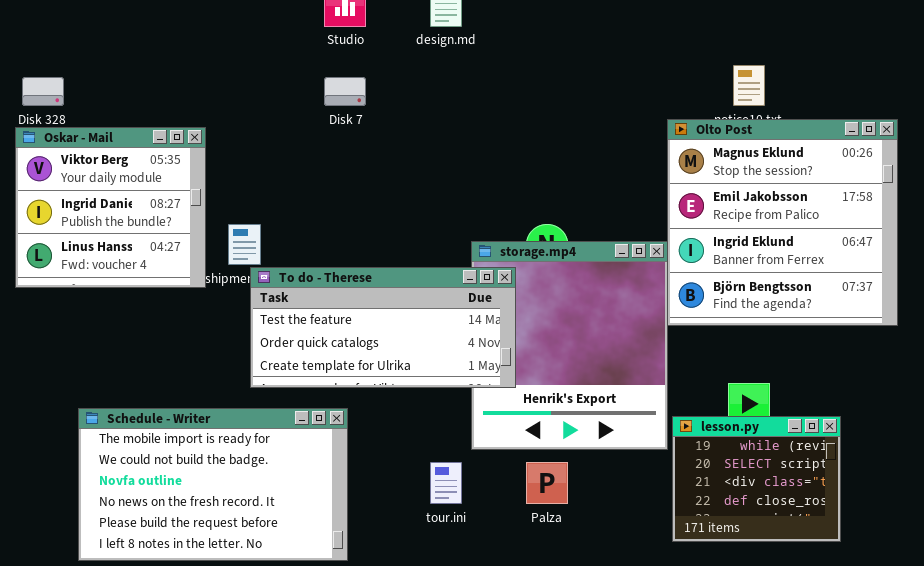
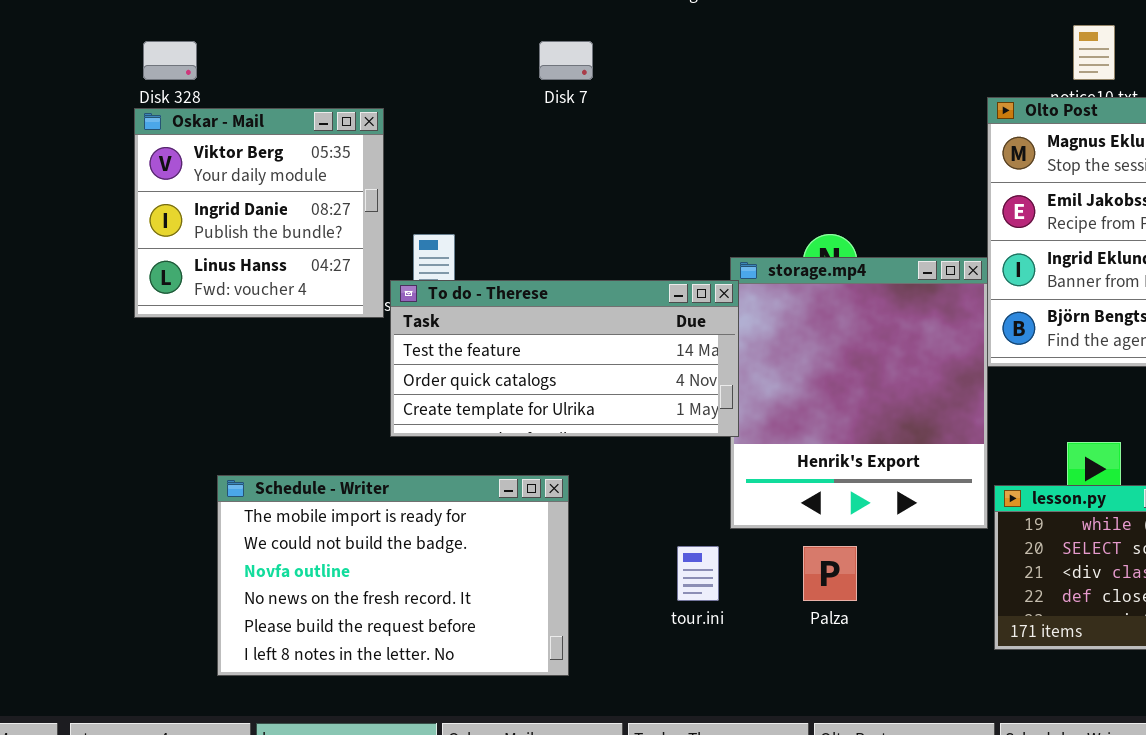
To do - Therese: [250,267,516,388] -> [390,280,739,437], moved

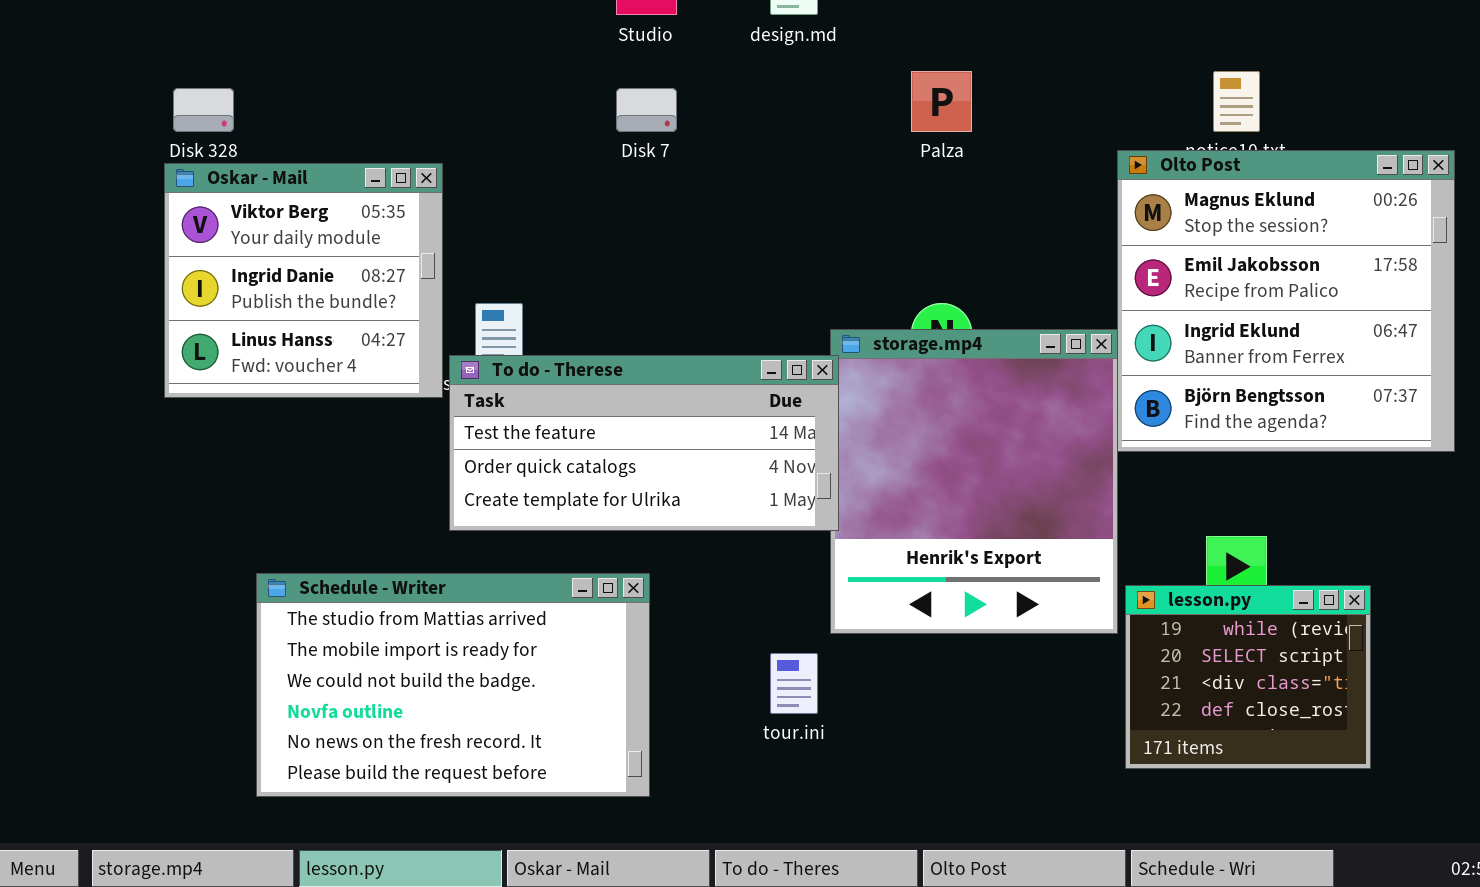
Schedule - Writer: [217,475,569,676] -> [256,573,650,797], scrolled up 1 row
Palza: [803,546,857,601] -> [911,71,972,132], moved

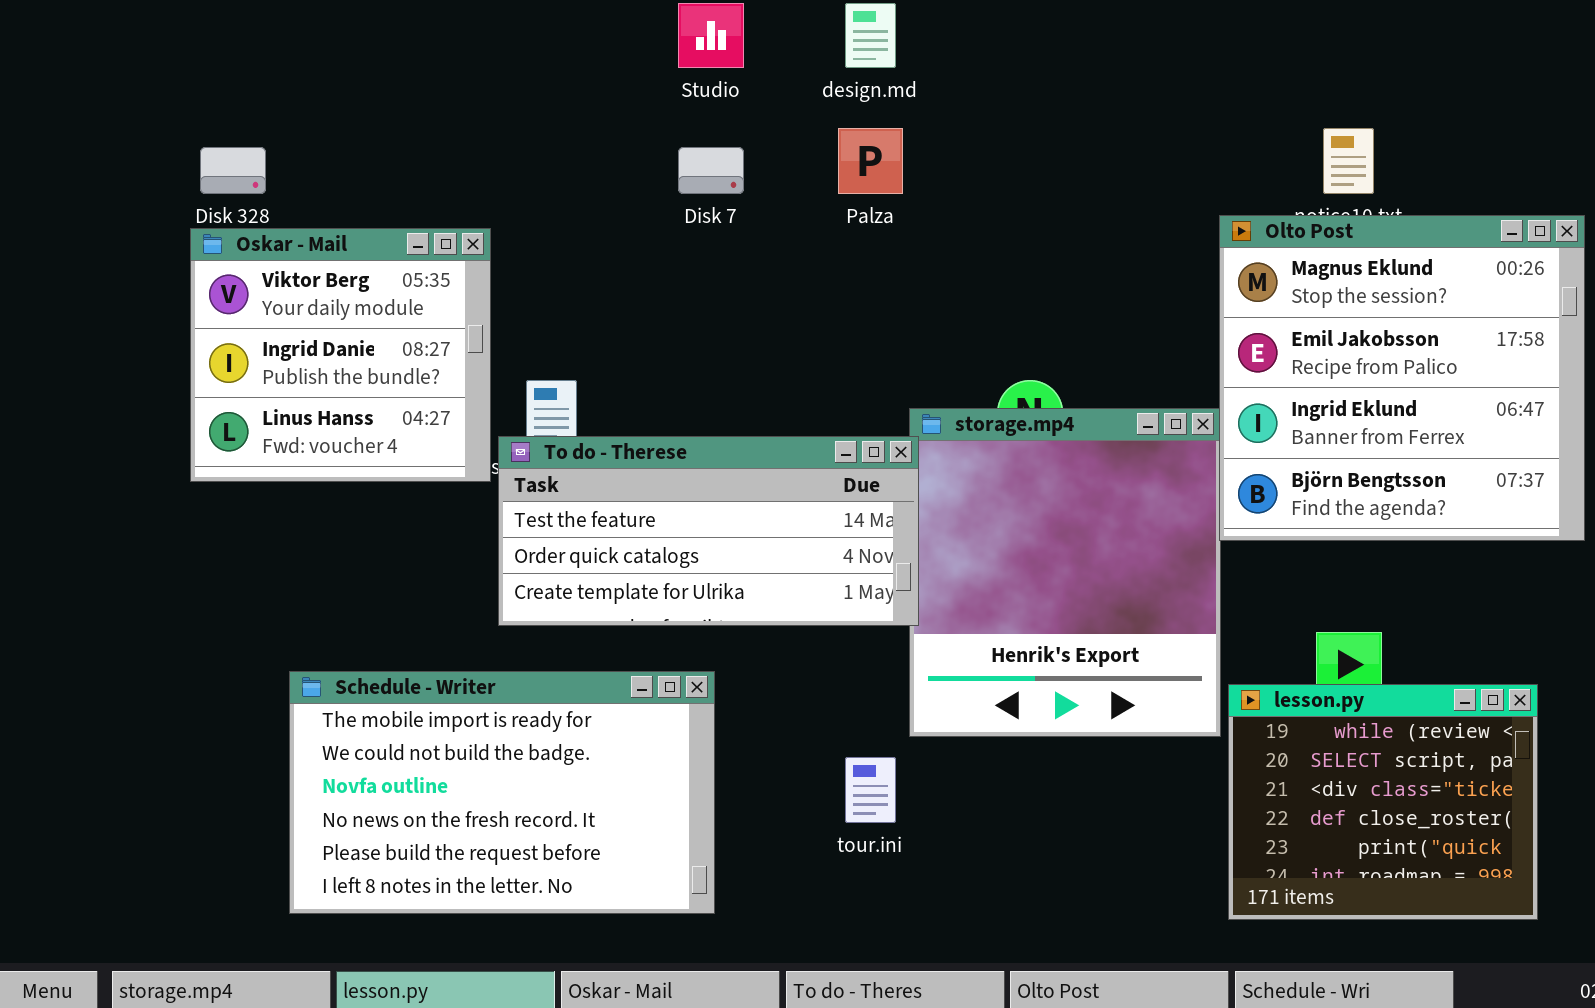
Palza: [911,71,972,132] -> [838,128,903,194], moved
Schedule - Writer: [256,573,650,797] -> [289,671,715,914], scrolled down 1 row
lesson.py: [1125,585,1371,769] -> [1228,684,1538,920], resized

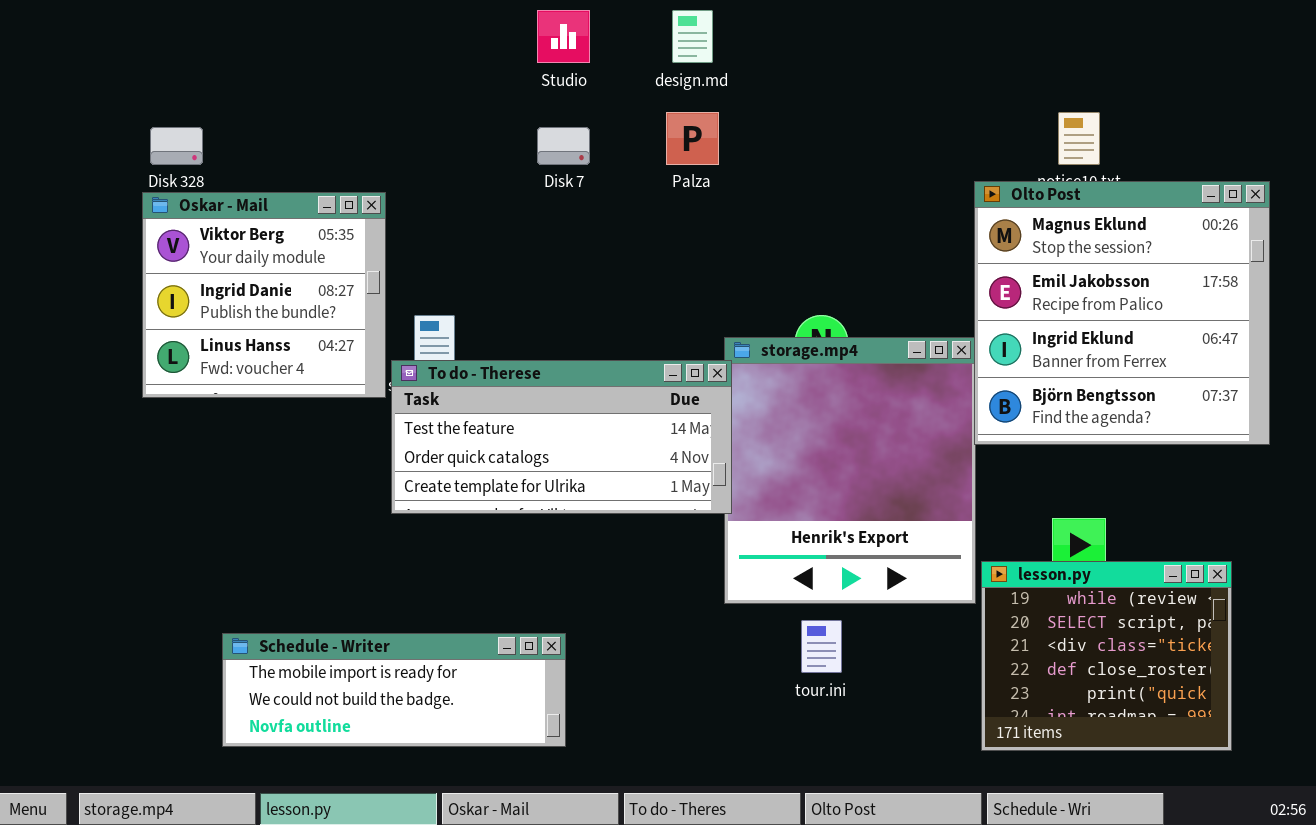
Schedule - Writer: [289,671,715,914] -> [222,633,566,747], resized
tour.ini: [845,757,896,823] -> [801,620,842,673], moved

